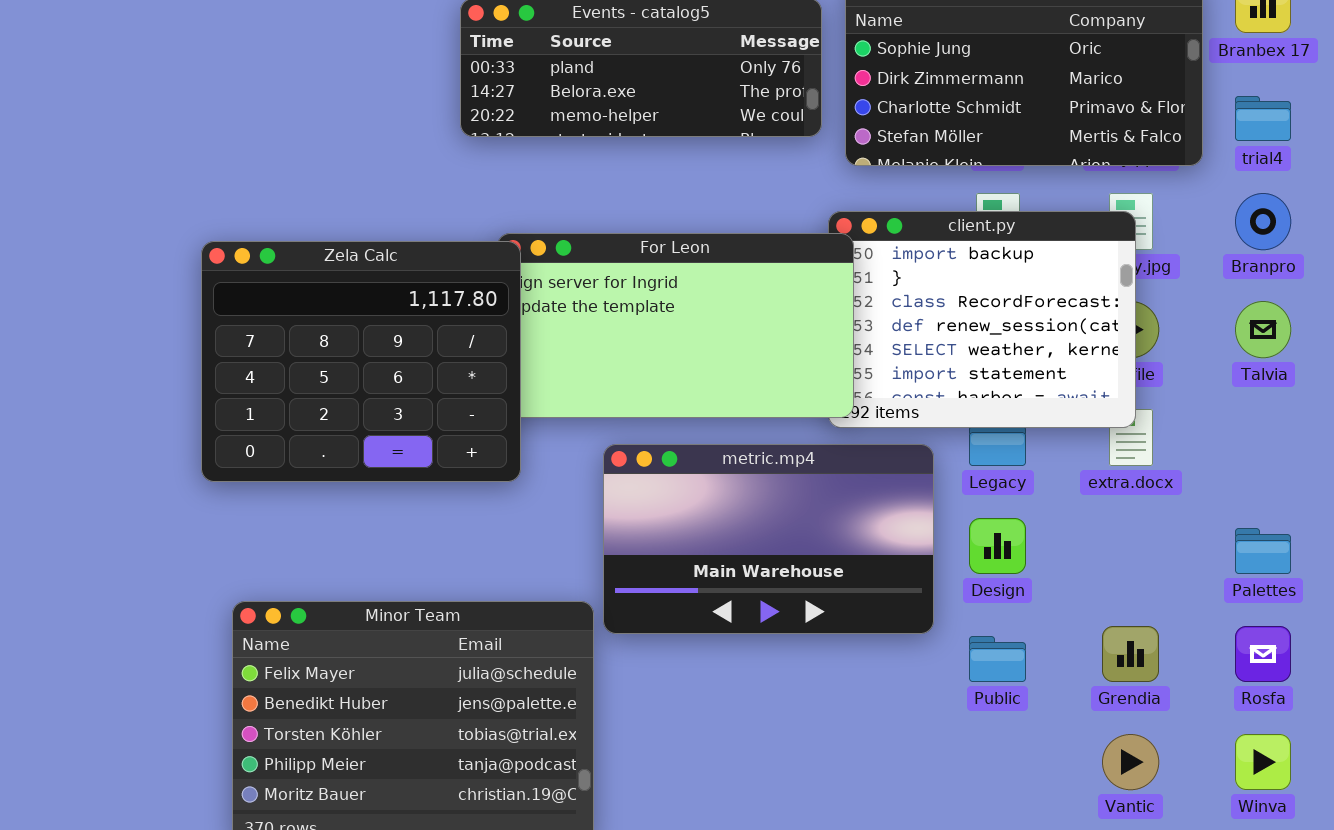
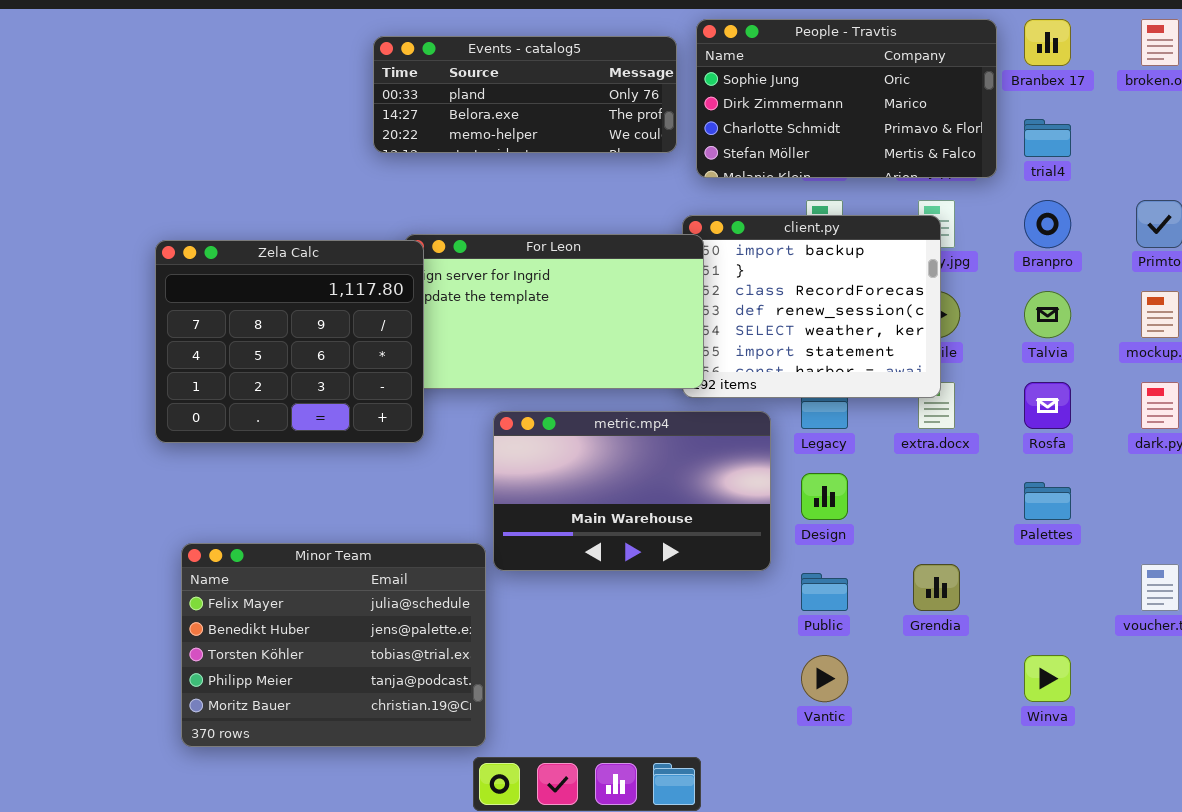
Rosfa: [1235,626,1291,682] -> [1024,382,1071,429], moved
Vantic: [1102,734,1159,790] -> [801,655,848,702], moved

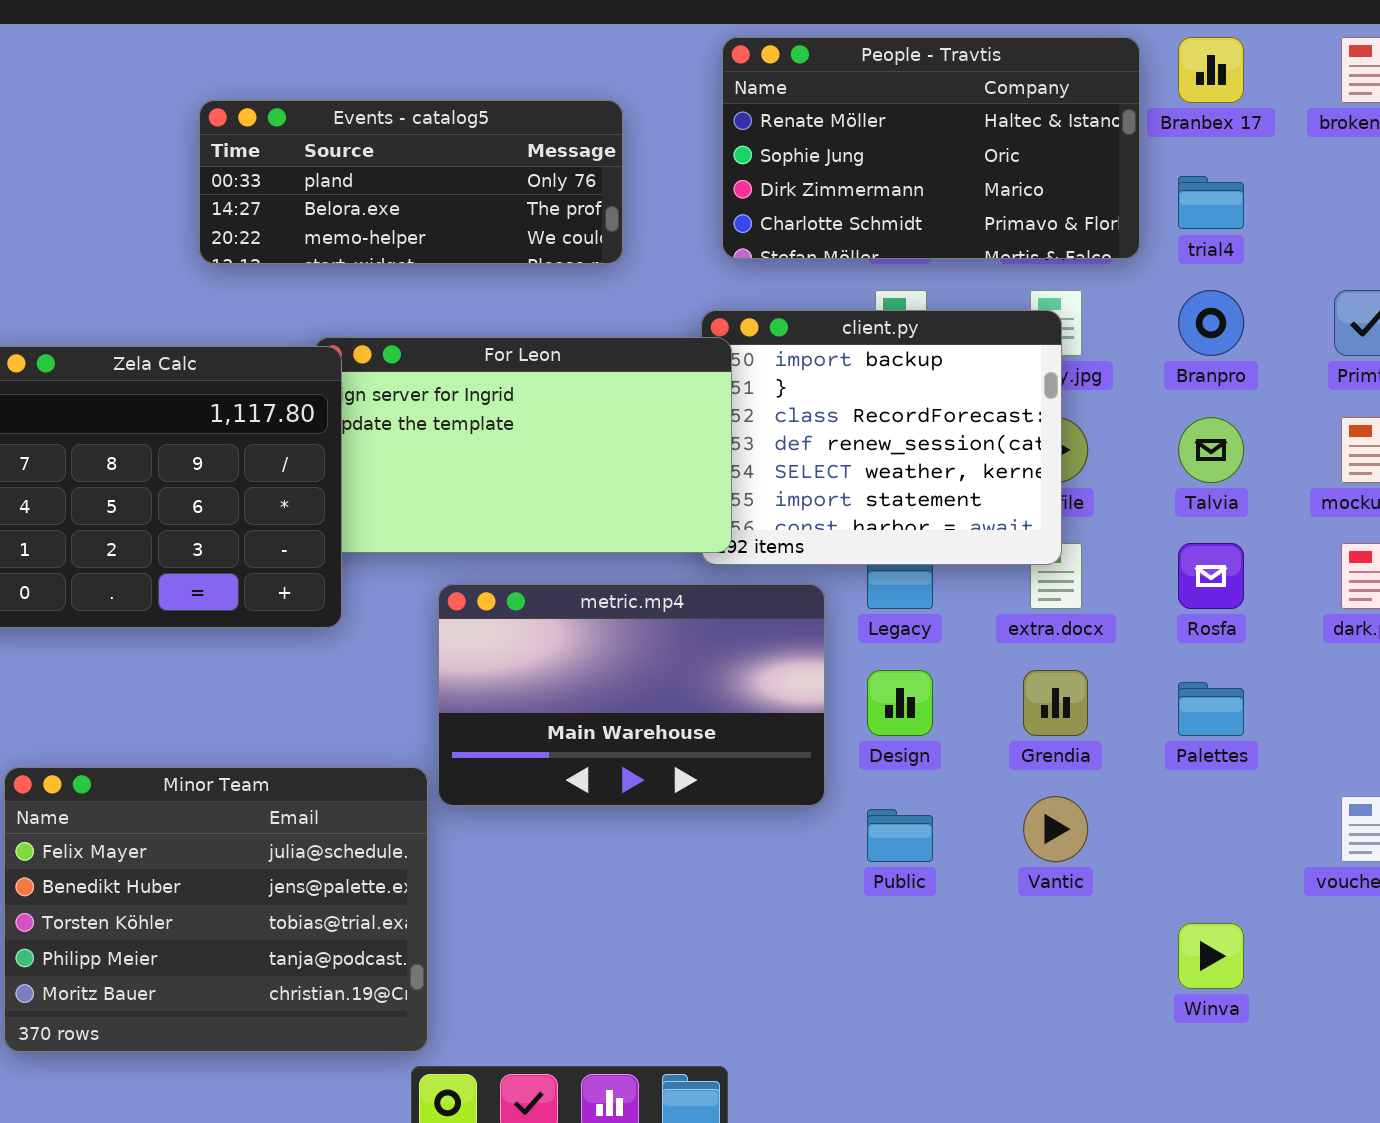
People - Travtis: [696,19,997,178] -> [722,37,1140,259], scrolled up 1 row
Events - catalog5: [373,36,677,153] -> [199,100,623,264], moved
Grendia: [913,564,960,611] -> [1023,670,1088,736], moved
Vantic: [801,655,848,702] -> [1023,796,1088,862], moved

